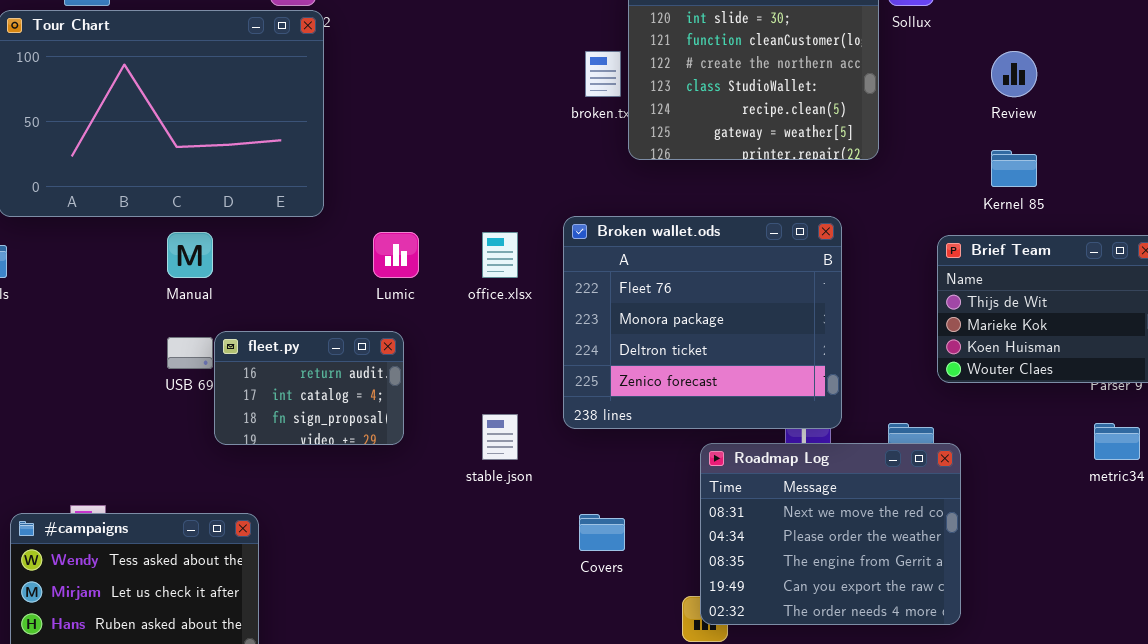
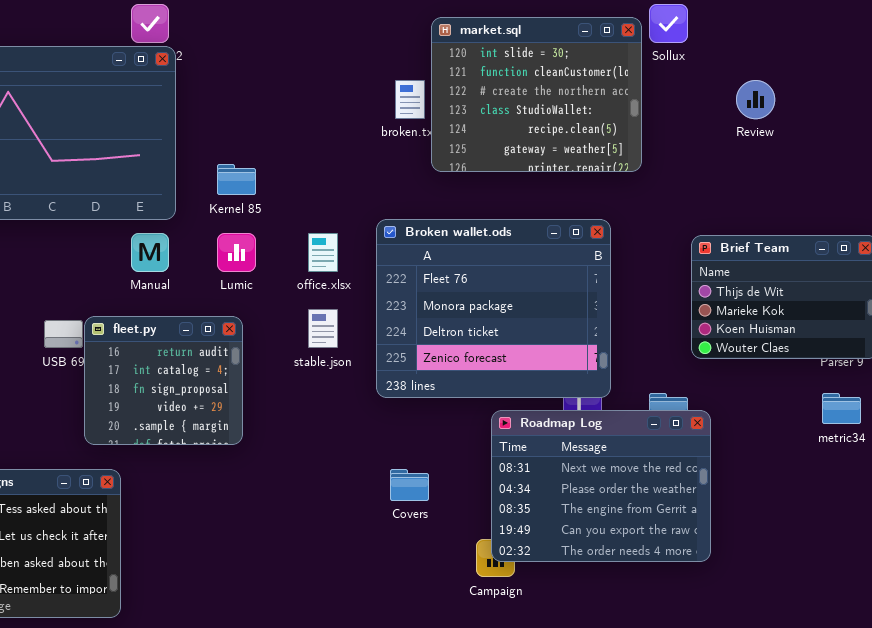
Kernel 85: [991,150,1037,187] -> [217,164,256,195], moved
Manual: [167,232,213,278] -> [131,233,169,272], moved
fleet.py: [214,331,404,445] -> [84,316,243,445], resized
stable.json: [482,414,518,460] -> [308,309,338,348], moved

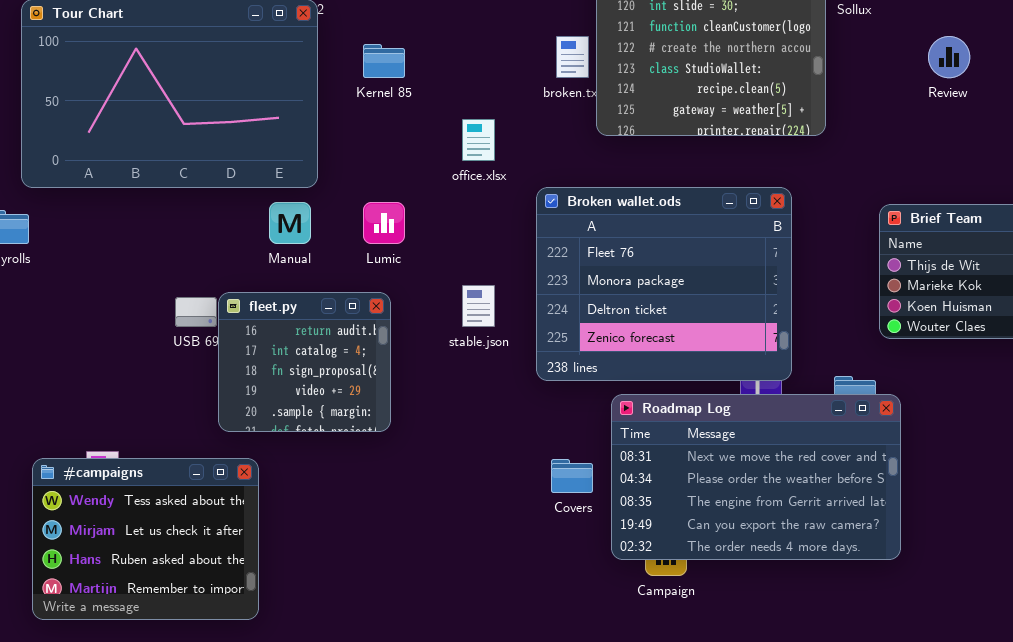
Kernel 85: [217,164,256,195] -> [363,44,405,78], moved
office.xlsx: [308,233,338,272] -> [462,119,495,161], moved
Roadmap Log: [491,410,711,562] -> [611,394,901,560], resized

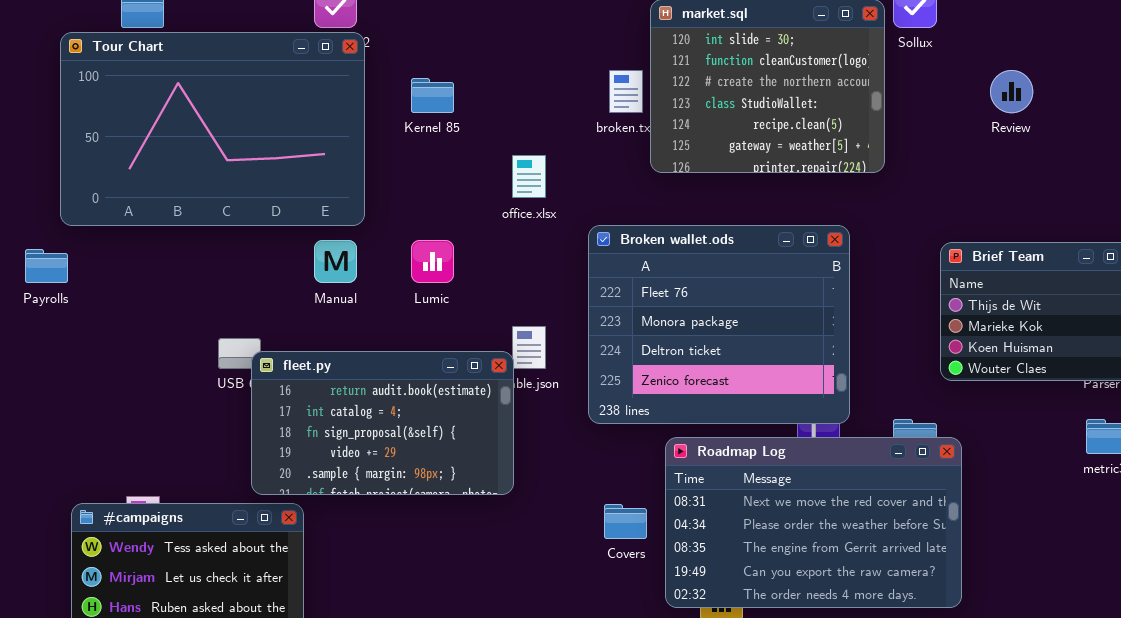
fleet.py: [218,292,391,432] -> [251,351,514,495], moved, resized

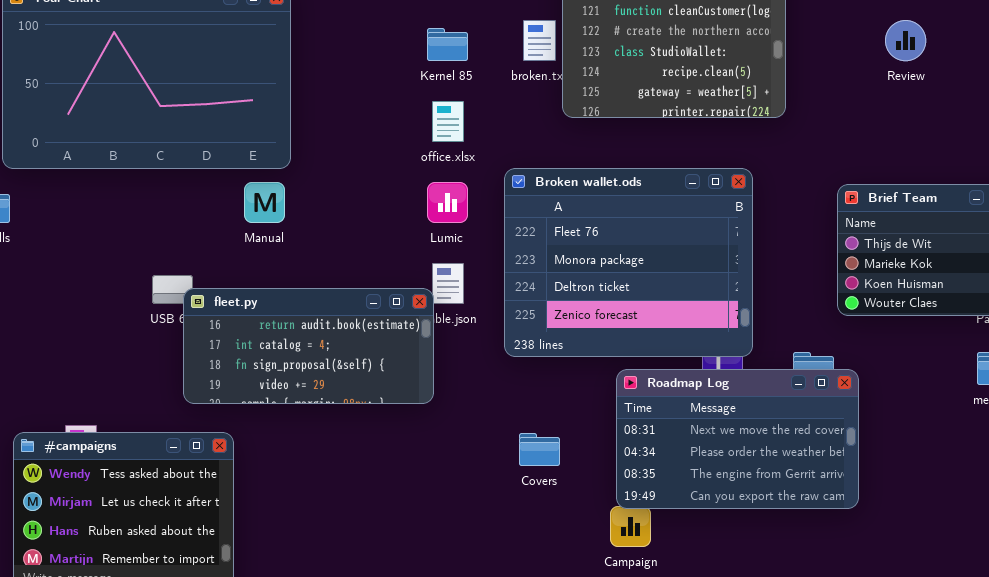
Kernel 85: [411,78,454,113] -> [427,28,468,61], moved
Lumic: [411,240,454,283] -> [427,182,468,223], moved
fleet.py: [251,351,514,495] -> [183,288,434,404], resized
Roadmap Log: [665,437,962,608] -> [616,369,859,509], resized

